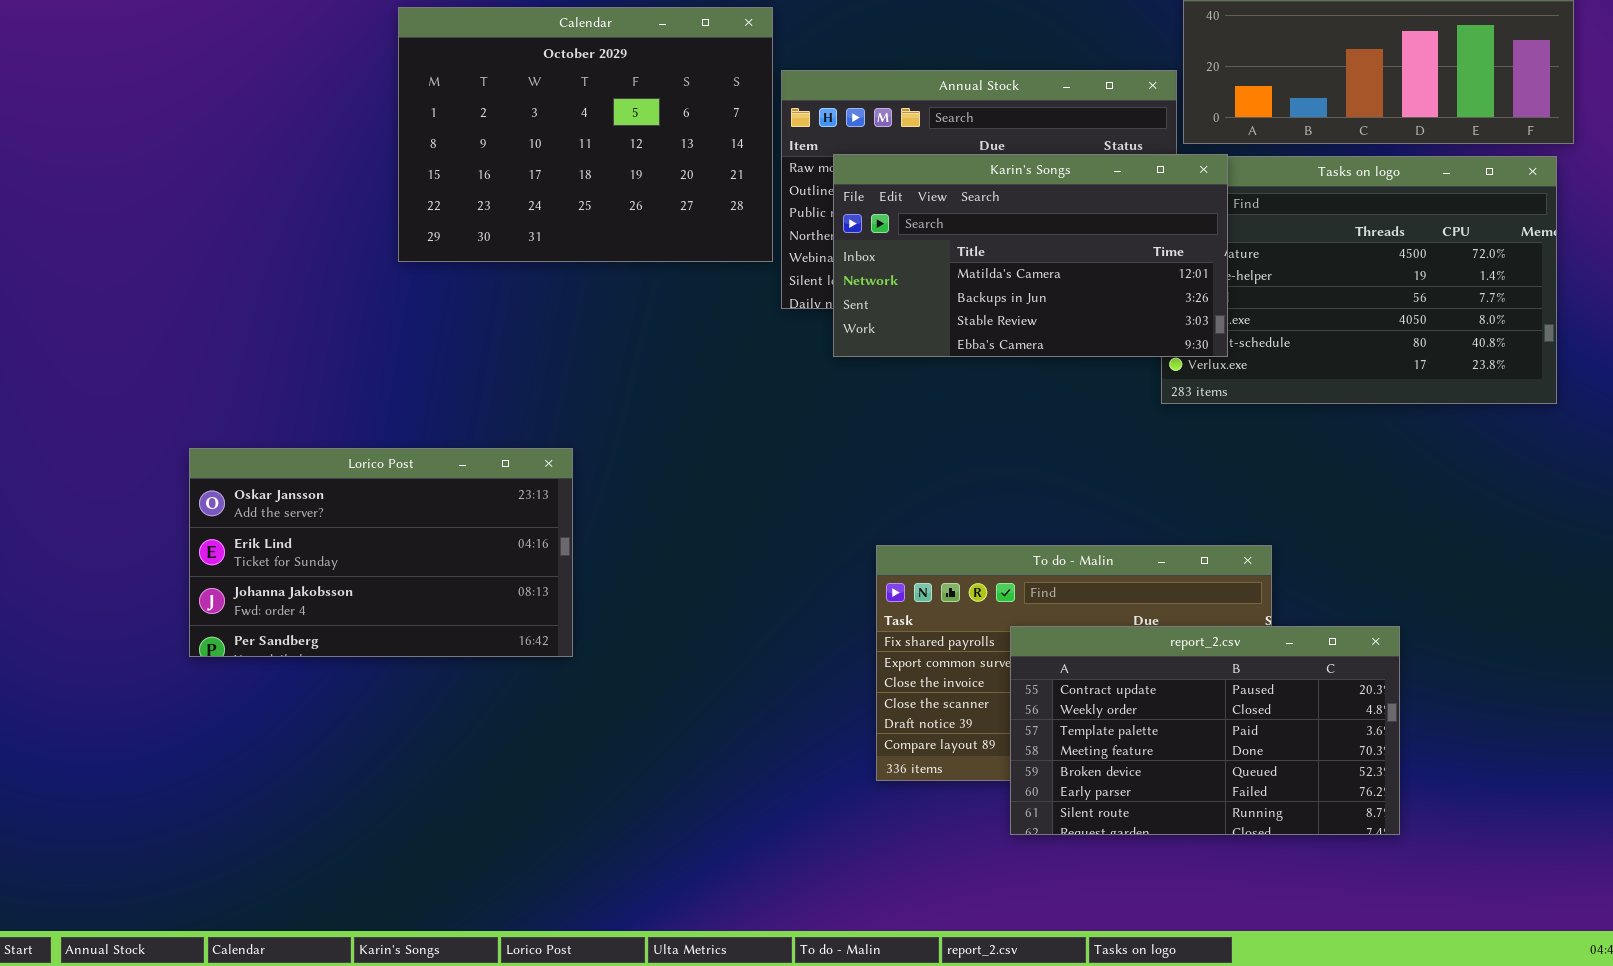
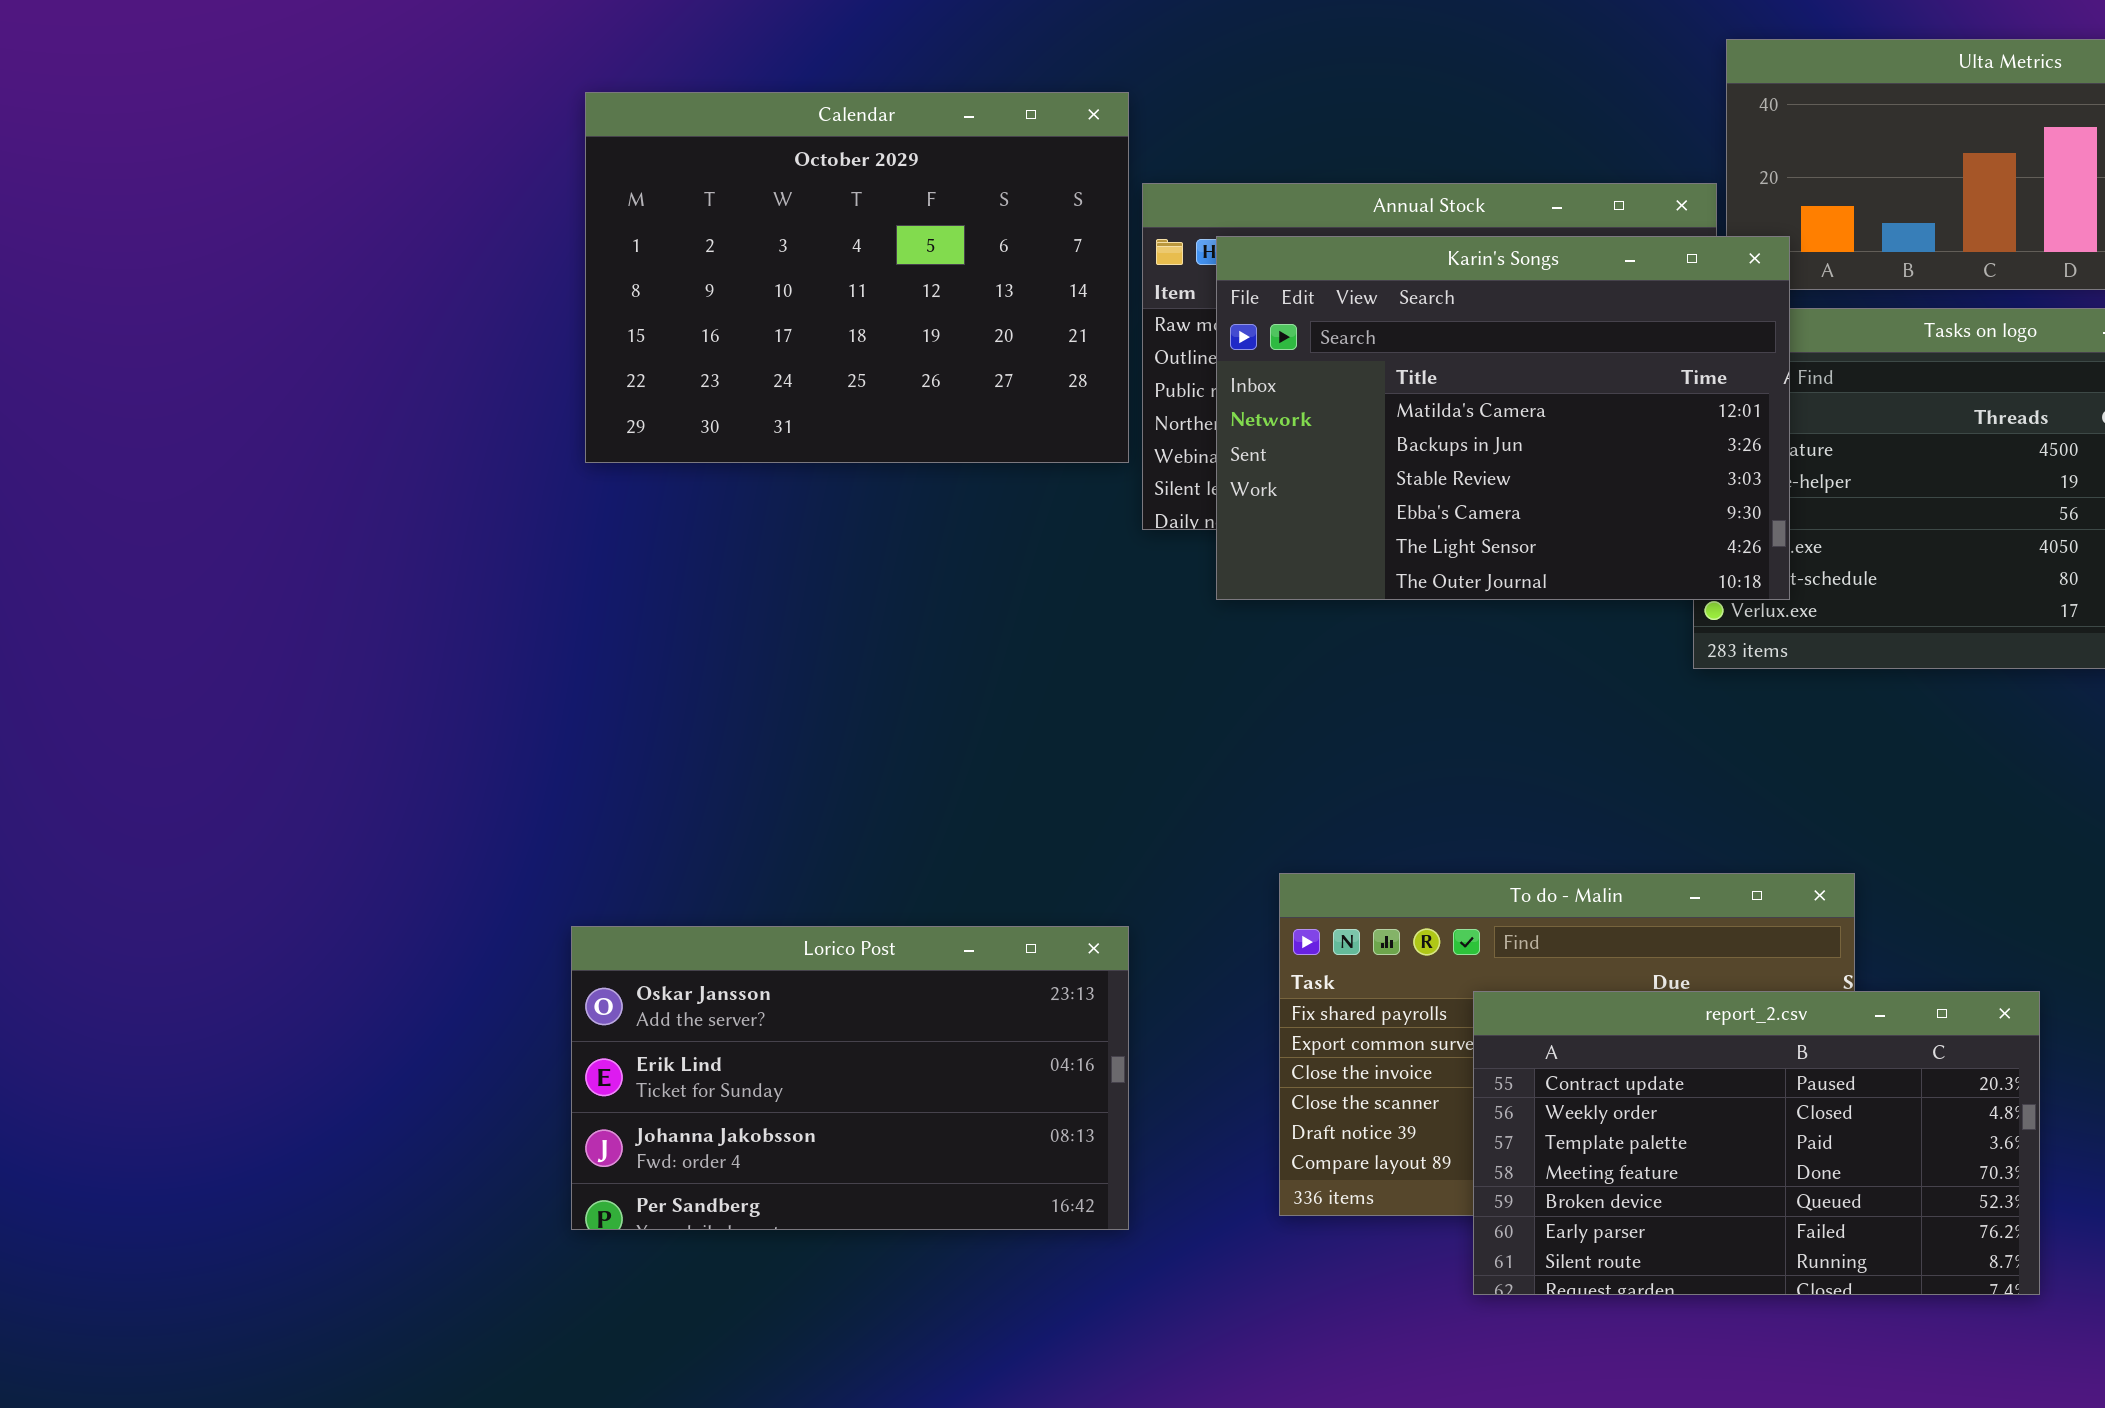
Karin's Songs: [833,154,1228,357] -> [1216,236,1790,600], resized
Lorico Post: [189,448,573,657] -> [571,926,1129,1230], moved

